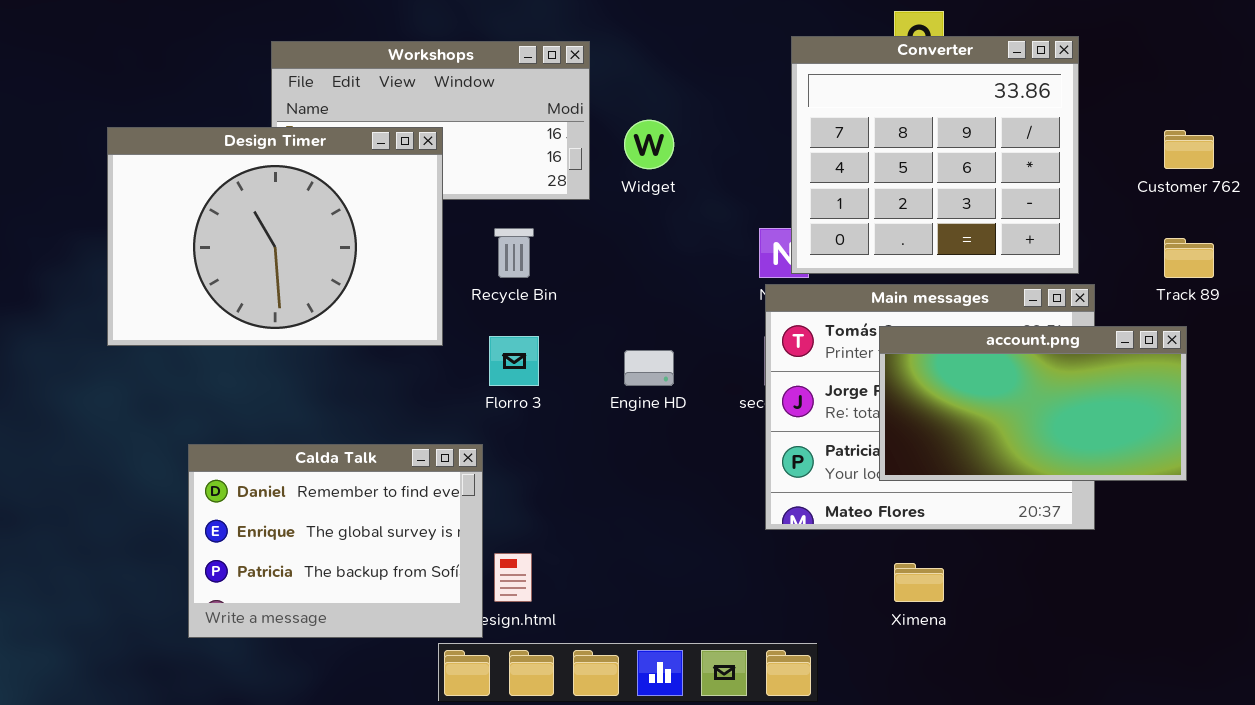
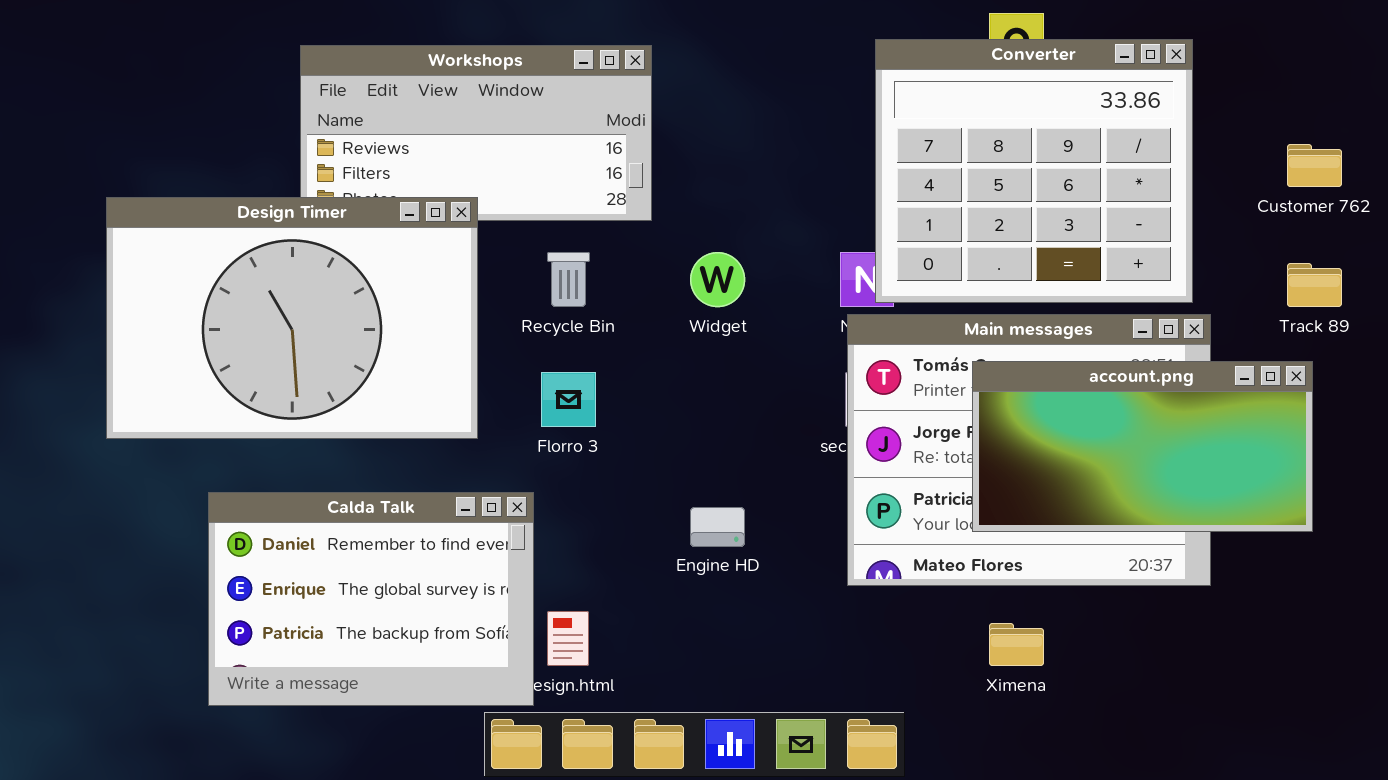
Widget: [624,120,674,169] -> [690,252,745,307], moved
Design Timer: [107,127,443,346] -> [106,197,478,439], moved
Engine HD: [624,350,674,386] -> [690,507,745,547], moved

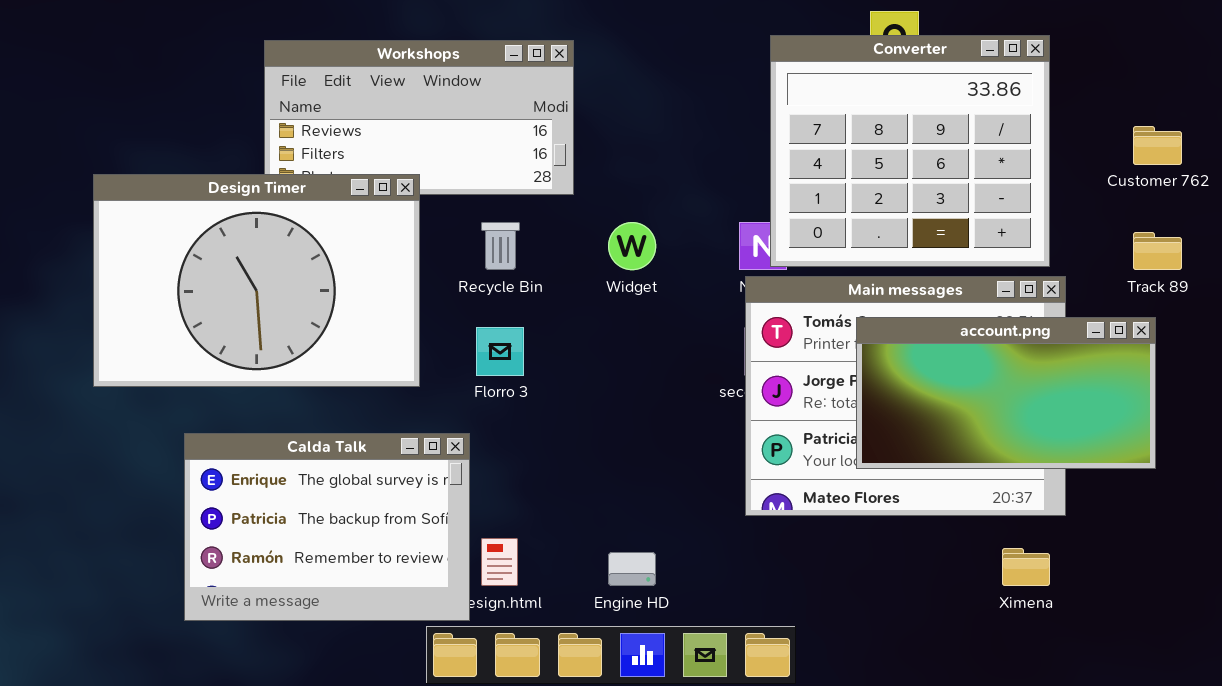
Calda Talk: [208,492,534,706] -> [184,433,470,621], scrolled down 1 row
Engine HD: [690,507,745,547] -> [608,552,656,586], moved
Ximena: [989,623,1044,666] -> [1002,548,1050,586], moved

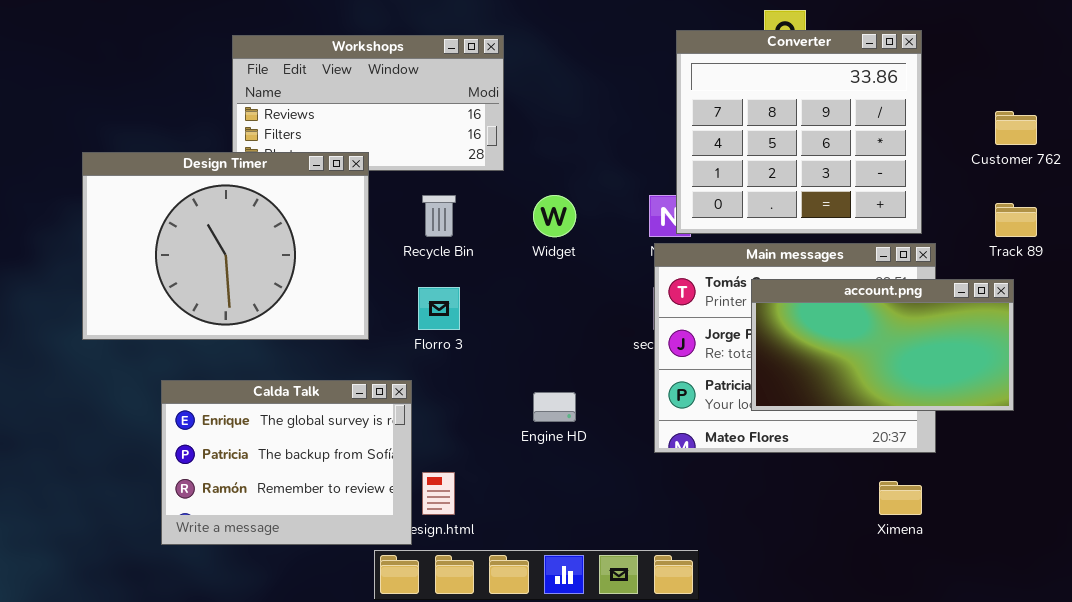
Engine HD: [608,552,656,586] -> [533,392,576,422], moved

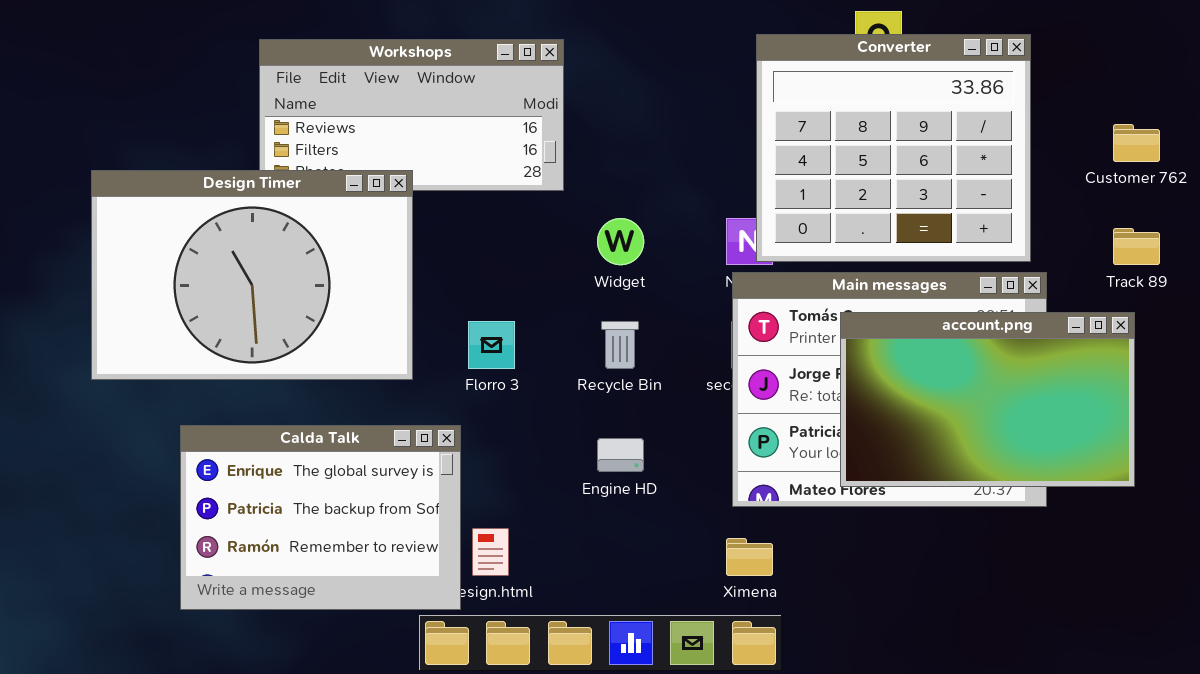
Recycle Bin: [422,195,456,237] -> [601,321,639,369], moved
account.png: [751,279,1014,411] -> [840,312,1135,487], resized
Ximena: [879,481,922,515] -> [726,538,773,576], moved

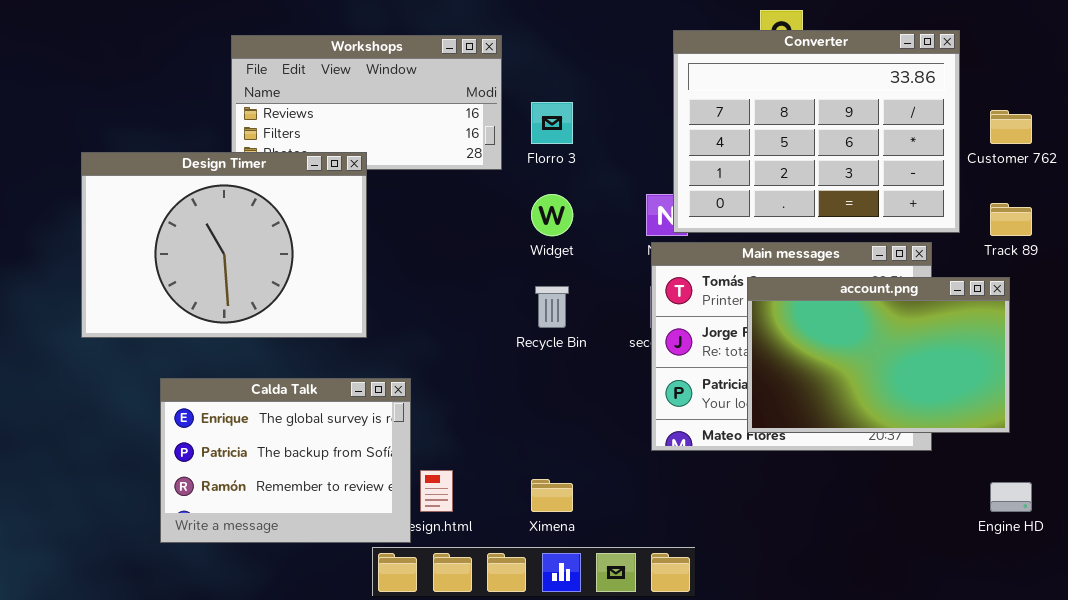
Converter: [756,34,1031,262] -> [673,30,960,233], resized
Florro 3: [468,321,515,369] -> [531,102,573,144], moved
Engine HD: [597,438,644,472] -> [990,482,1032,512], moved
Ximena: [726,538,773,576] -> [531,479,573,512], moved

